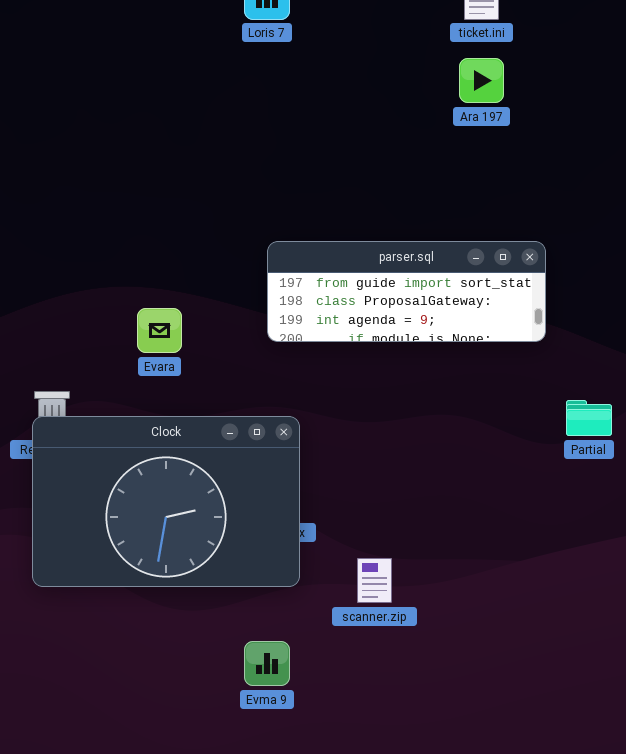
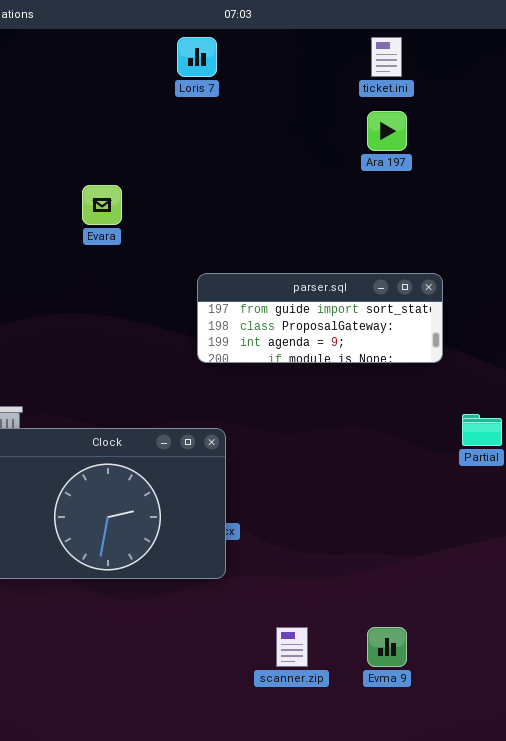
Evara: [137,308,182,353] -> [82,185,122,225], moved
scanner.zip: [357,558,392,603] -> [276,627,308,667], moved
Evma 9: [244,641,290,686] -> [367,627,407,667], moved

